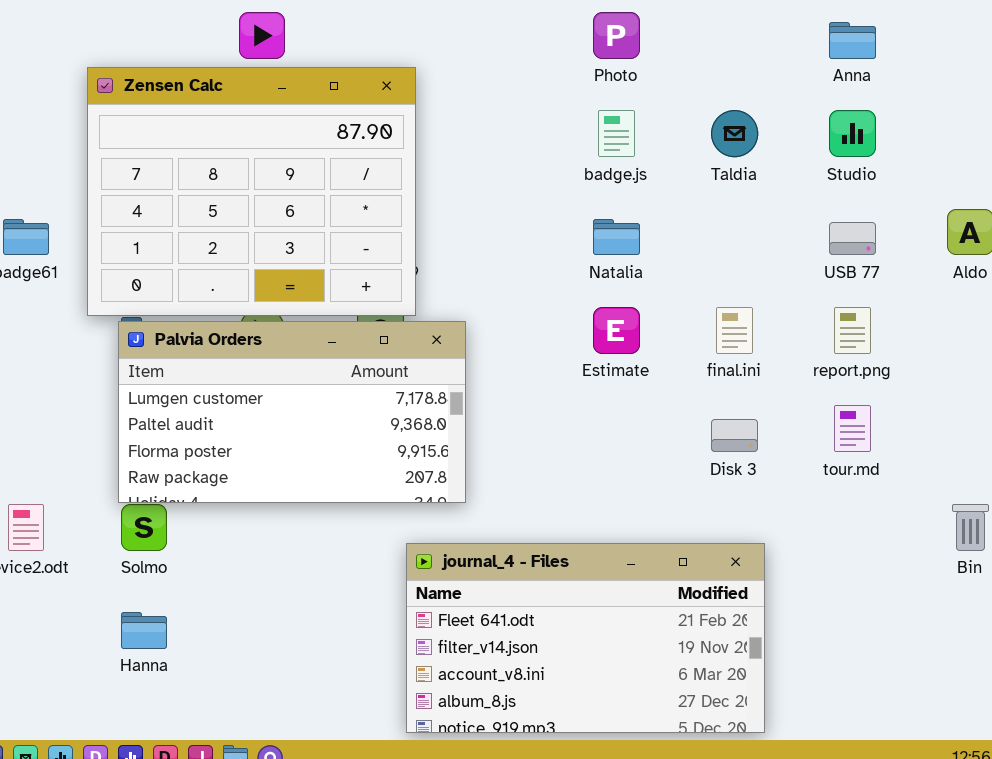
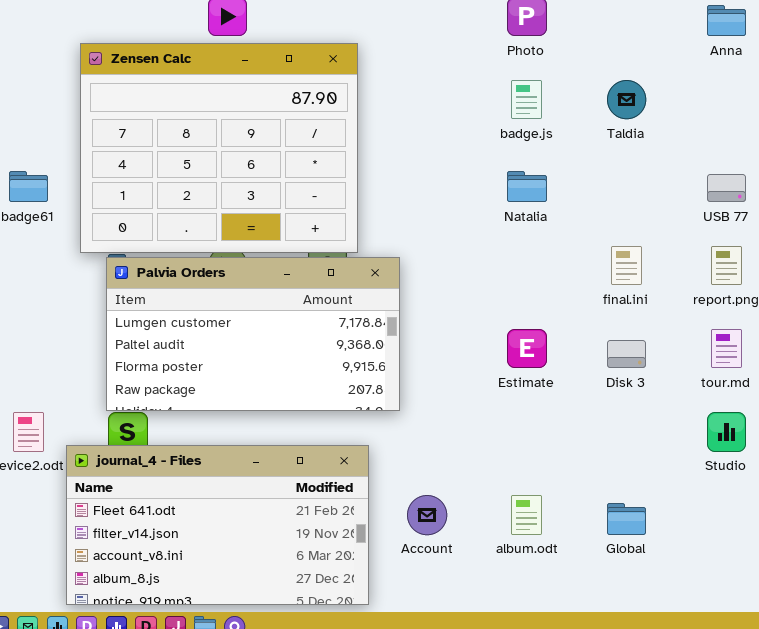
Studio: [829,110,876,157] -> [707,412,746,452], moved
Estimate: [593,307,640,354] -> [507,329,547,368], moved
journal_4 - Files: [406,543,765,733] -> [66,445,369,605], moved

